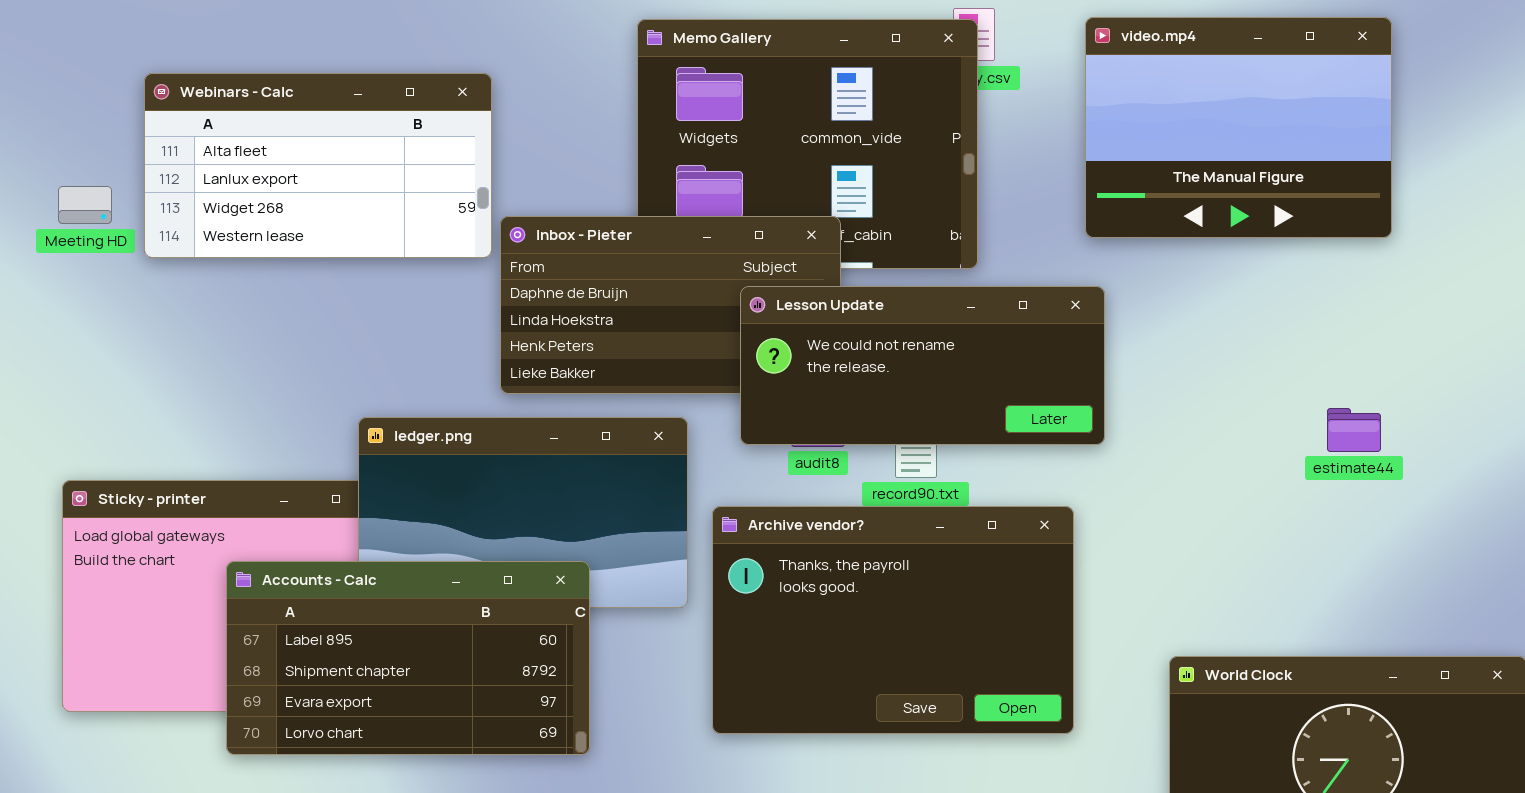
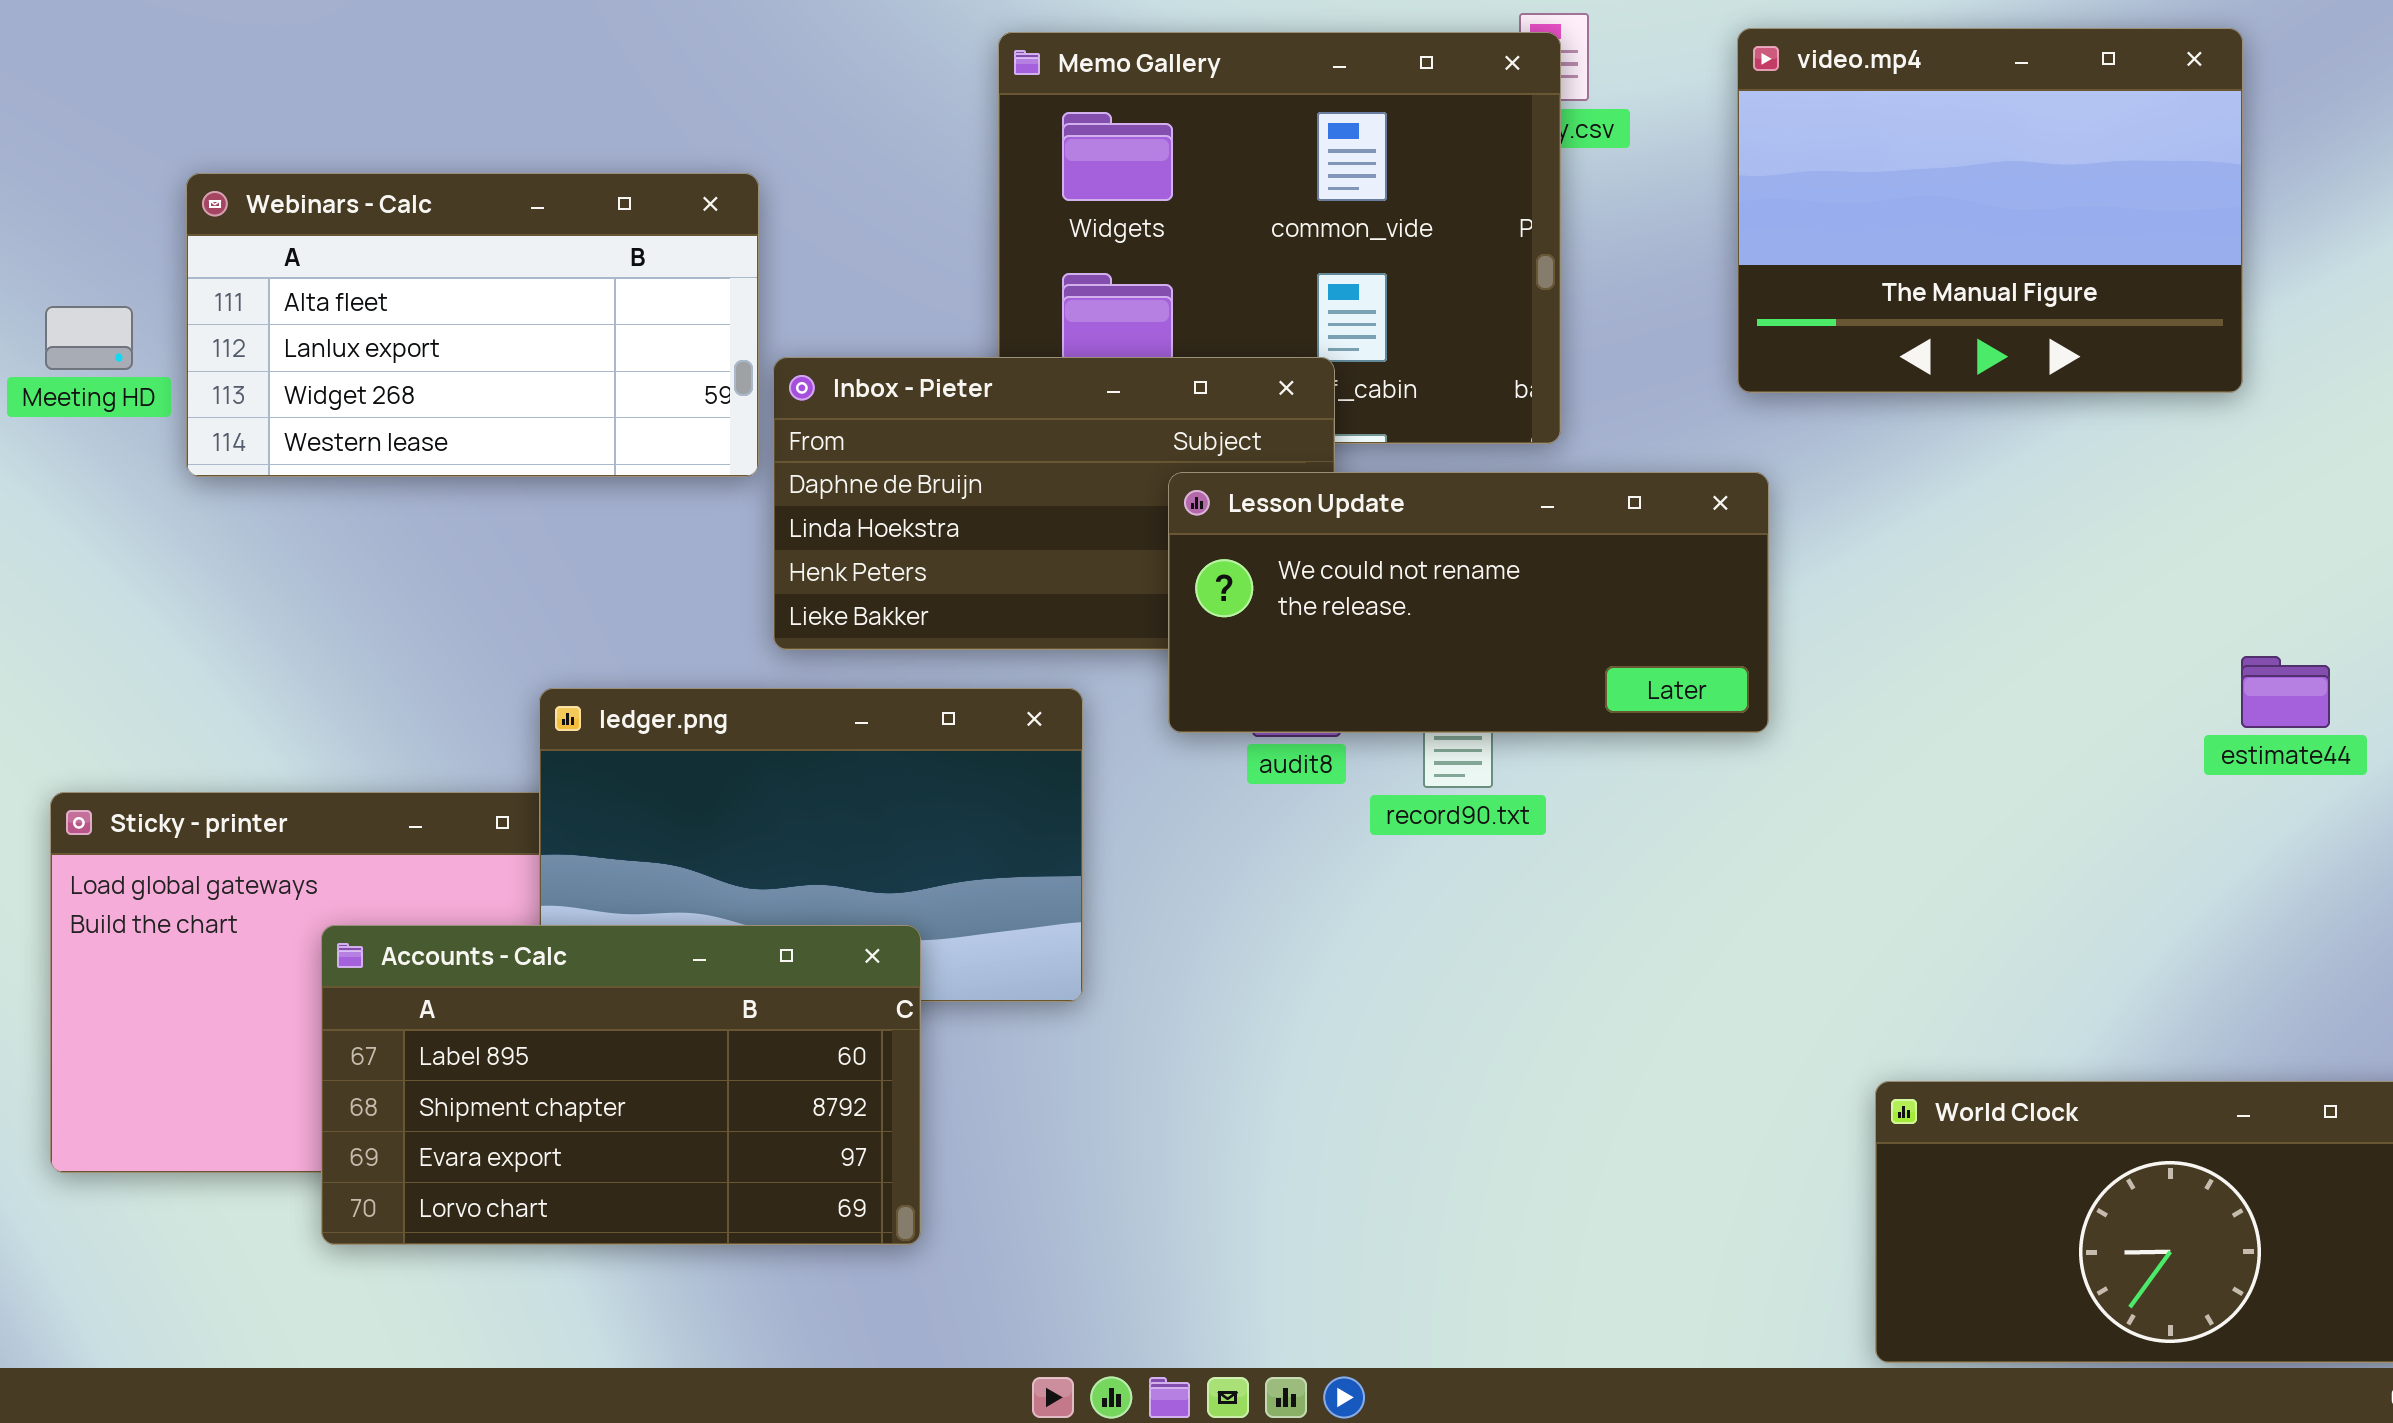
Webinars - Calc: [144,73,492,258] -> [186,173,759,477], moved
estimate44: [1327,408,1381,452] -> [2241,656,2330,728], moved
Archive vendor?: [712,506,1074,734] -> none, closed

